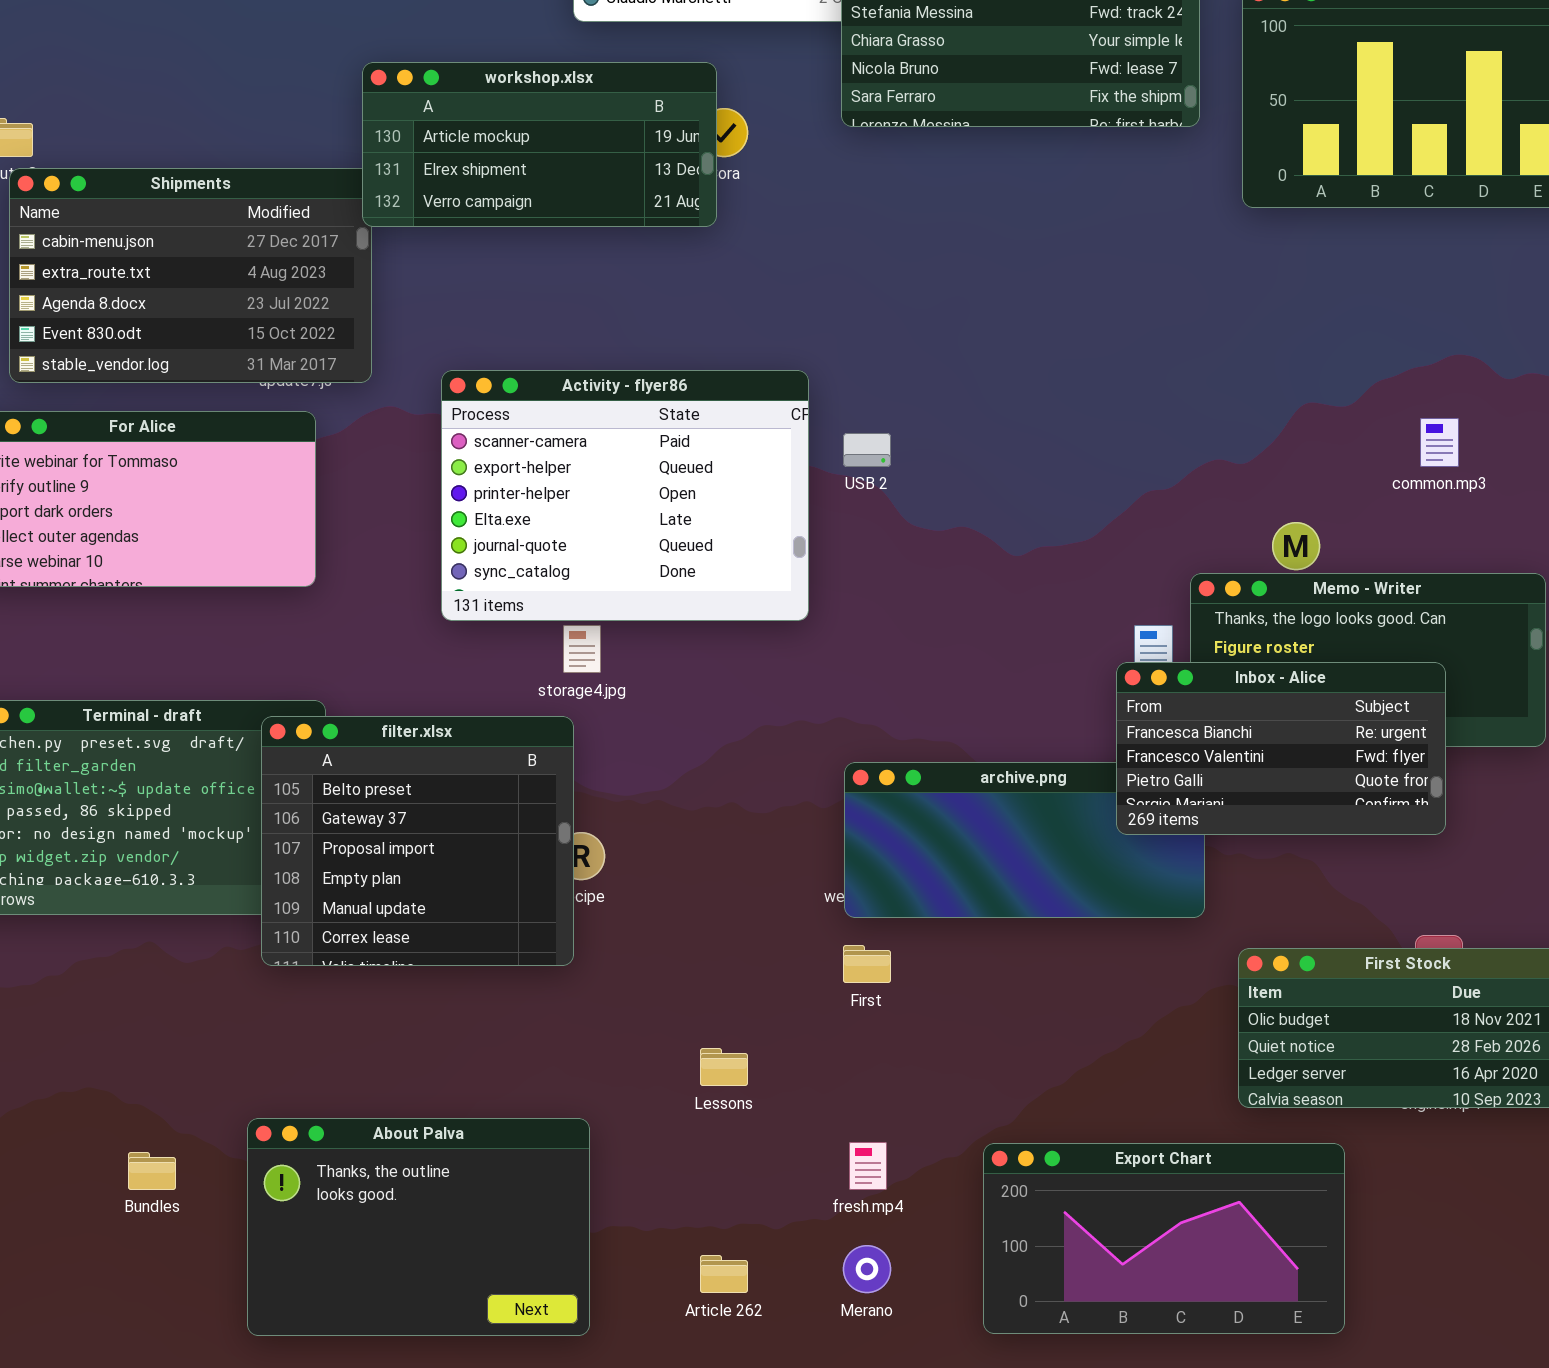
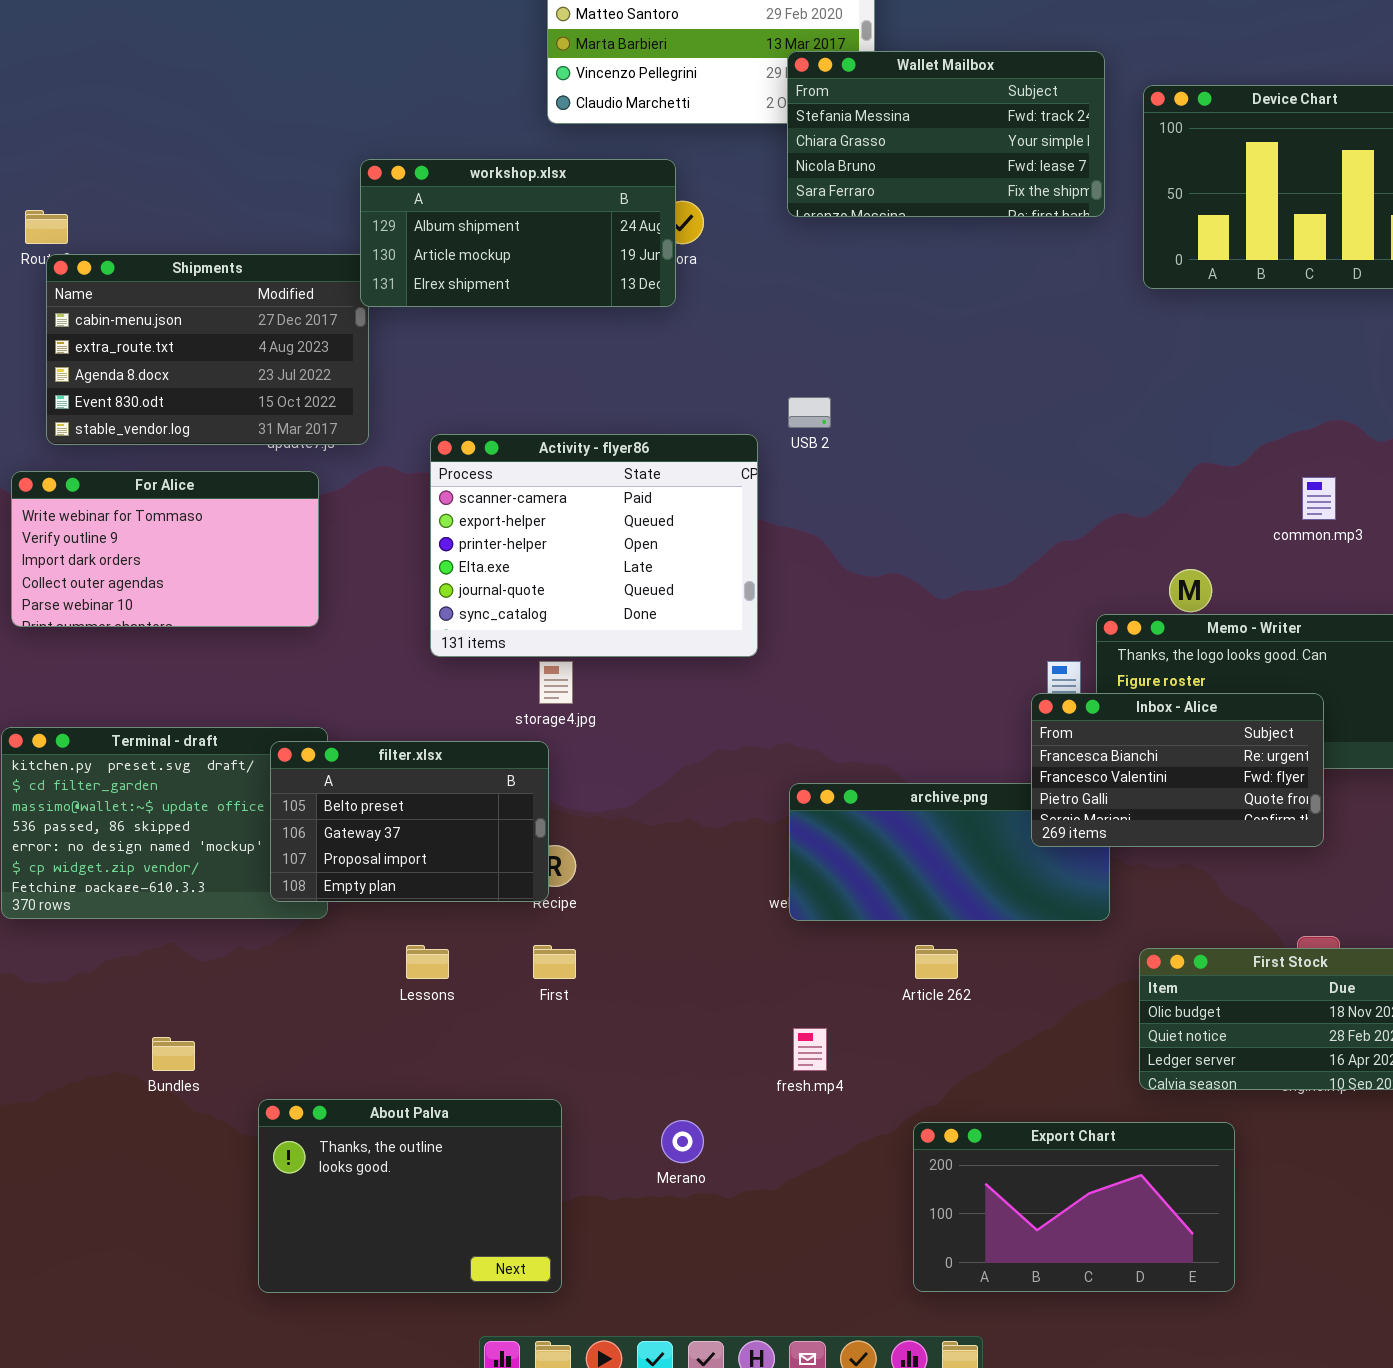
workshop.xlsx: [362,62,717,227] -> [360,159,676,307], scrolled up 1 row
USB 2: [843,433,891,467] -> [788,397,831,428], moved
filter.xlsx: [261,716,574,966] -> [270,741,549,902], resized
First: [843,945,891,983] -> [533,945,576,979], moved
Lessons: [700,1048,748,1086] -> [406,945,449,979], moved
fresh.mp4: [849,1142,887,1190] -> [793,1028,827,1071], moved
Bundles: [128,1152,176,1190] -> [152,1037,195,1071], moved
Merano: [843,1245,891,1293] -> [661,1120,704,1163], moved
Article 262: [700,1255,748,1293] -> [915,945,958,979], moved

